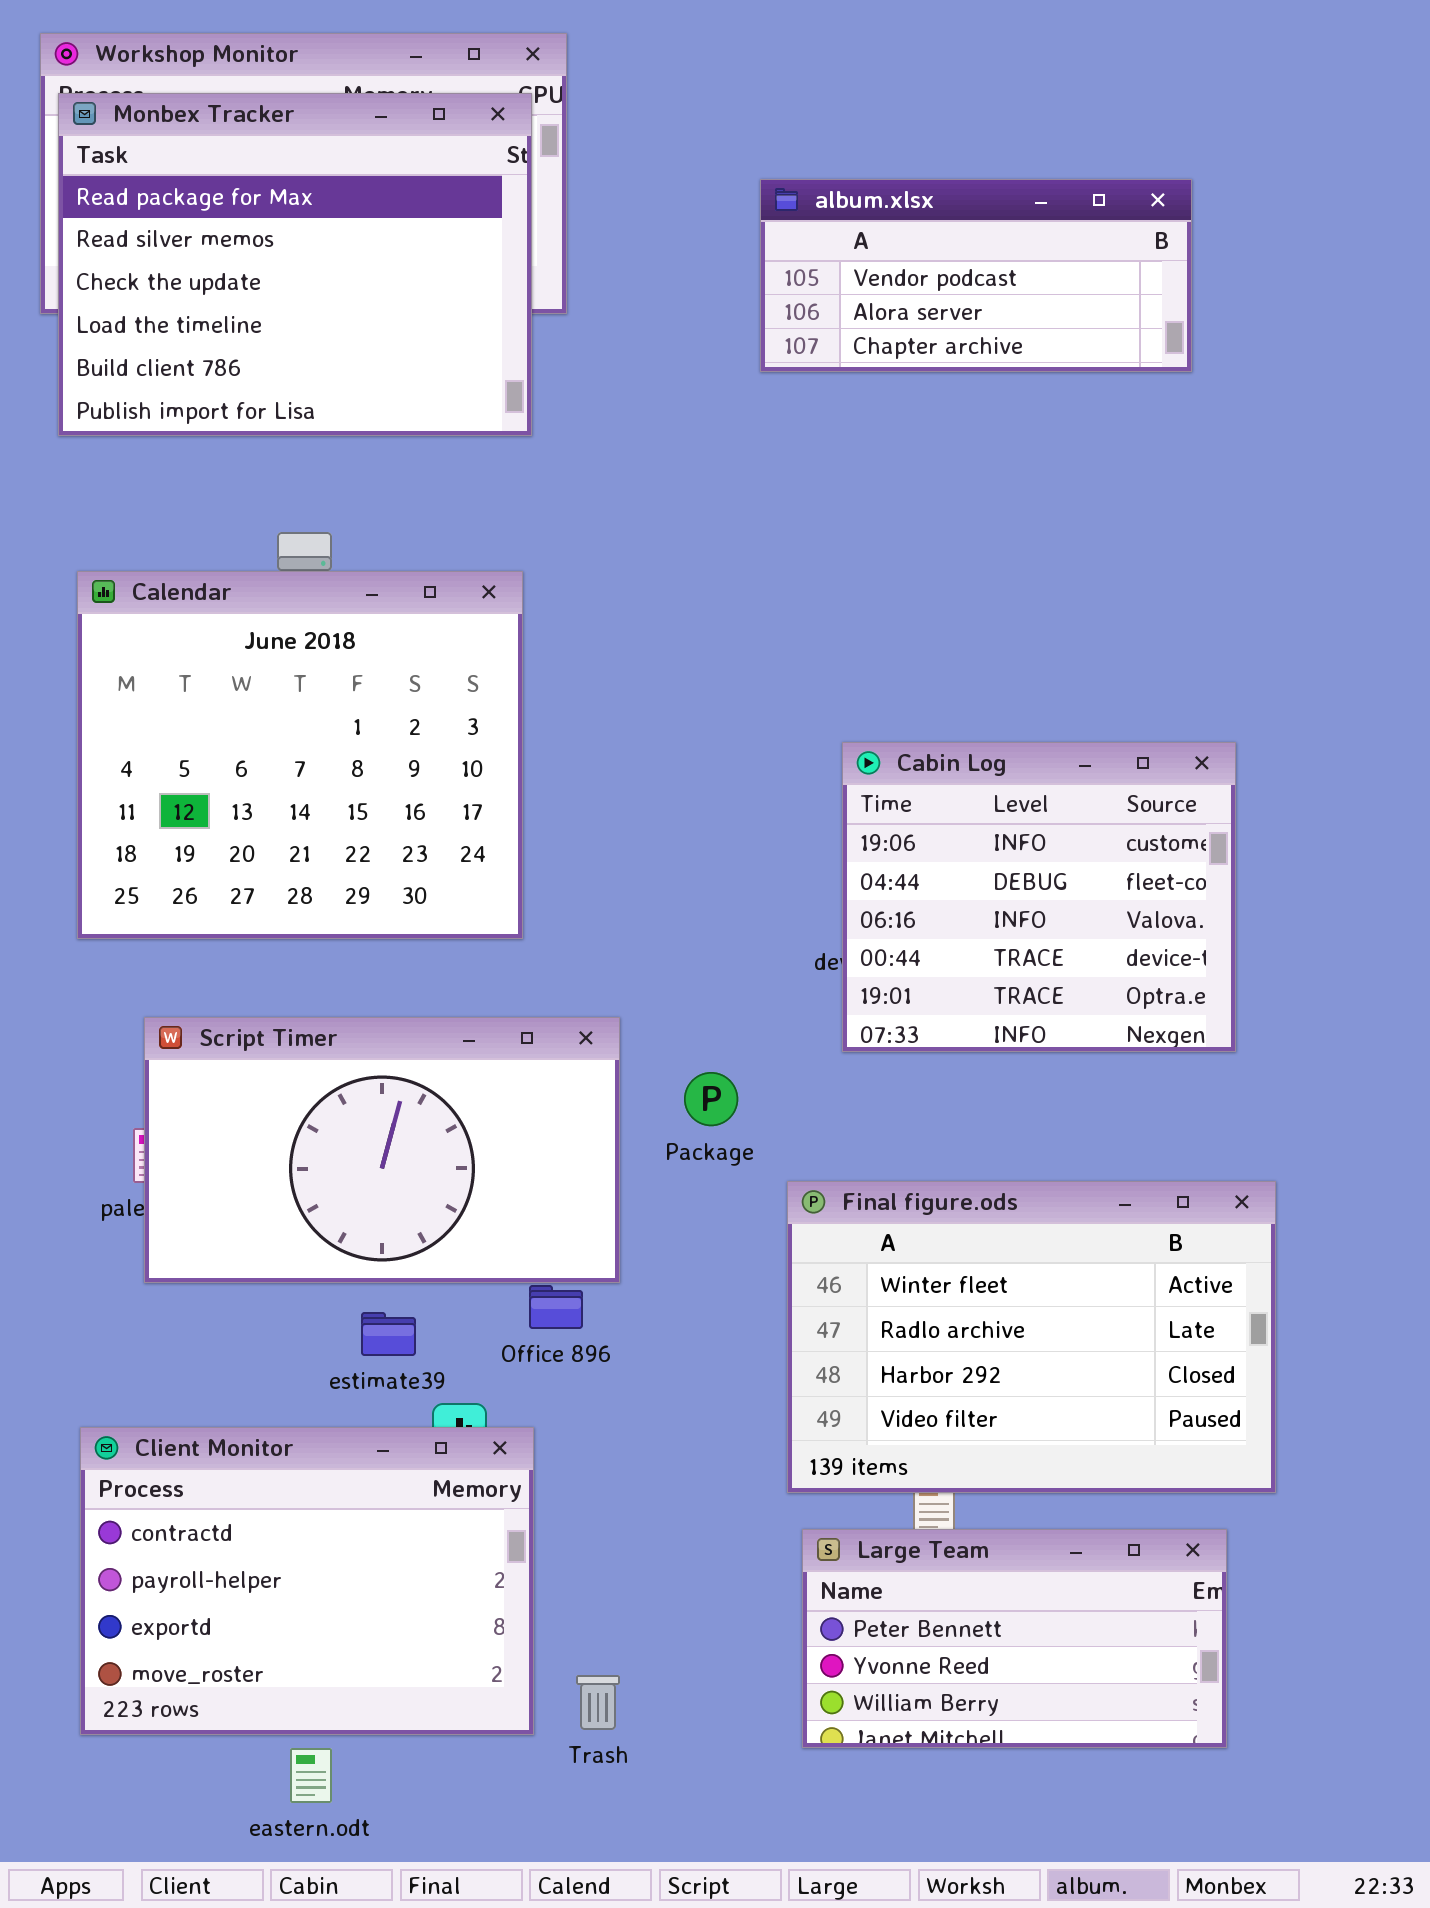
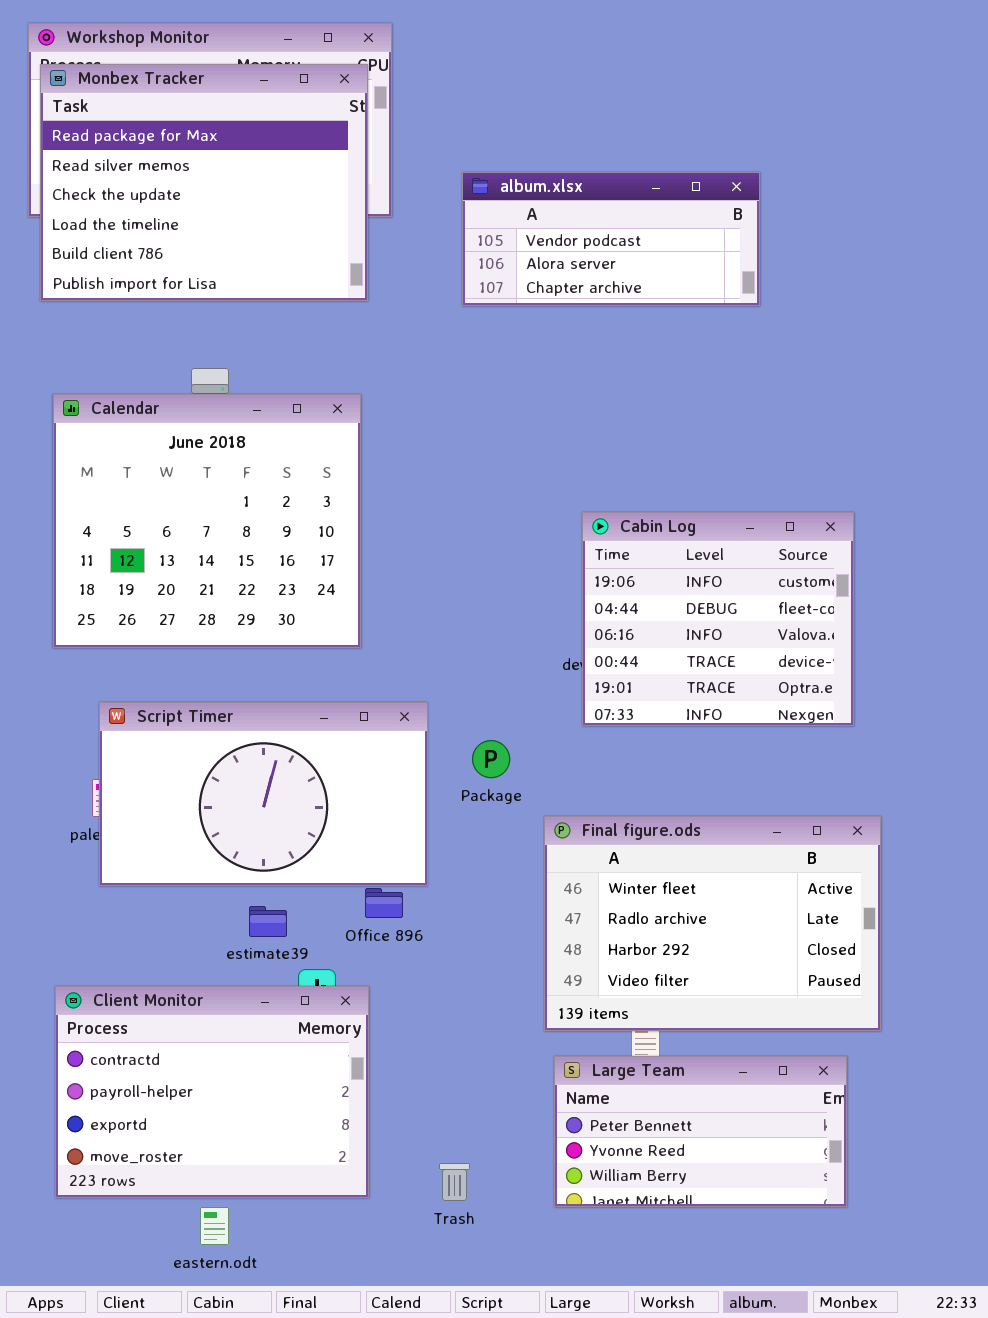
album.xlsx: [760,179,1192,372] -> [462,172,760,306], moved
Trash: [576,1675,620,1730] -> [439,1163,470,1201], moved

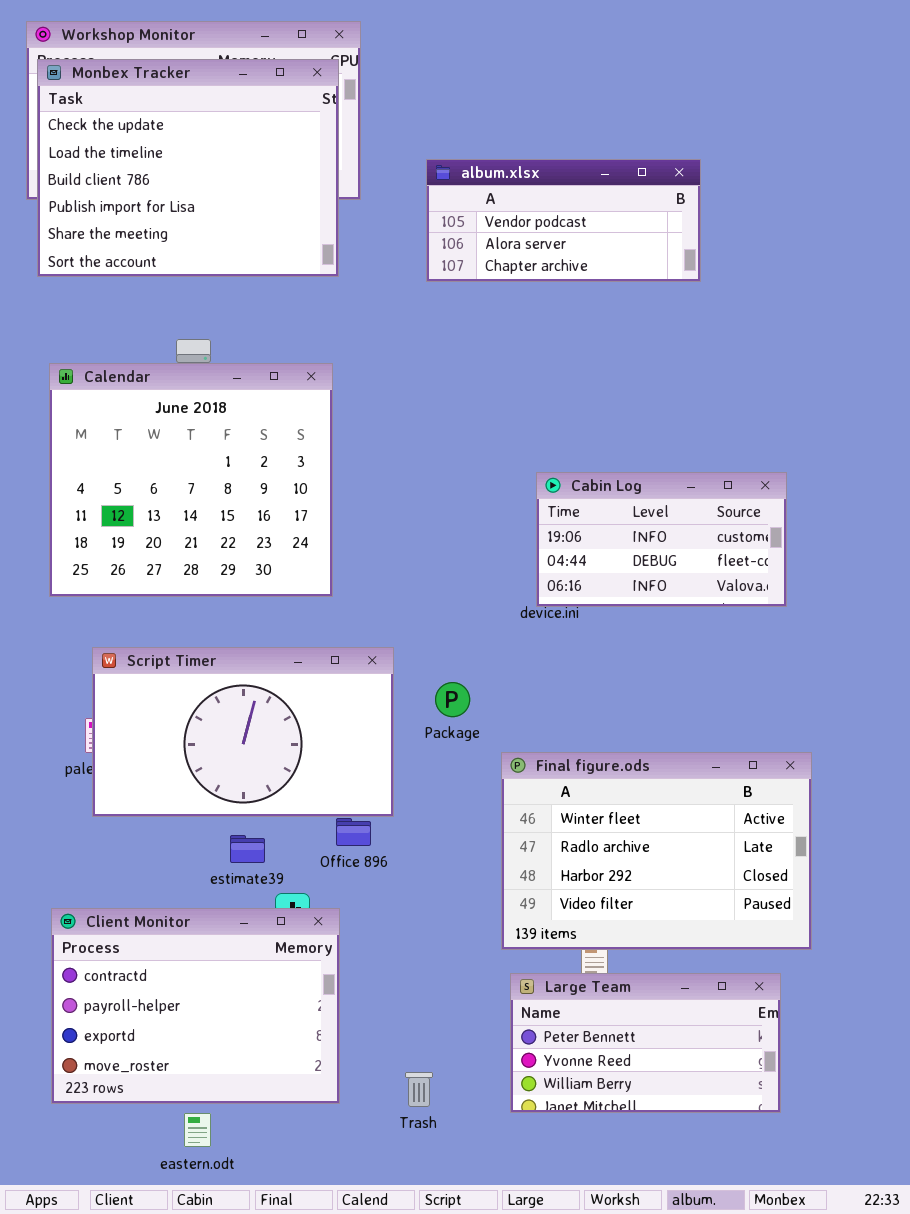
Monbex Tracker: [40,64,368,301] -> [37,59,339,277], scrolled down 2 rows
Cabin Log: [582,512,854,726] -> [536,472,787,607], resized

